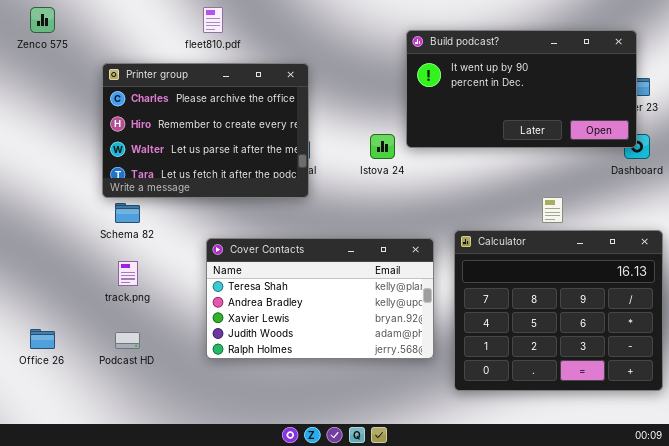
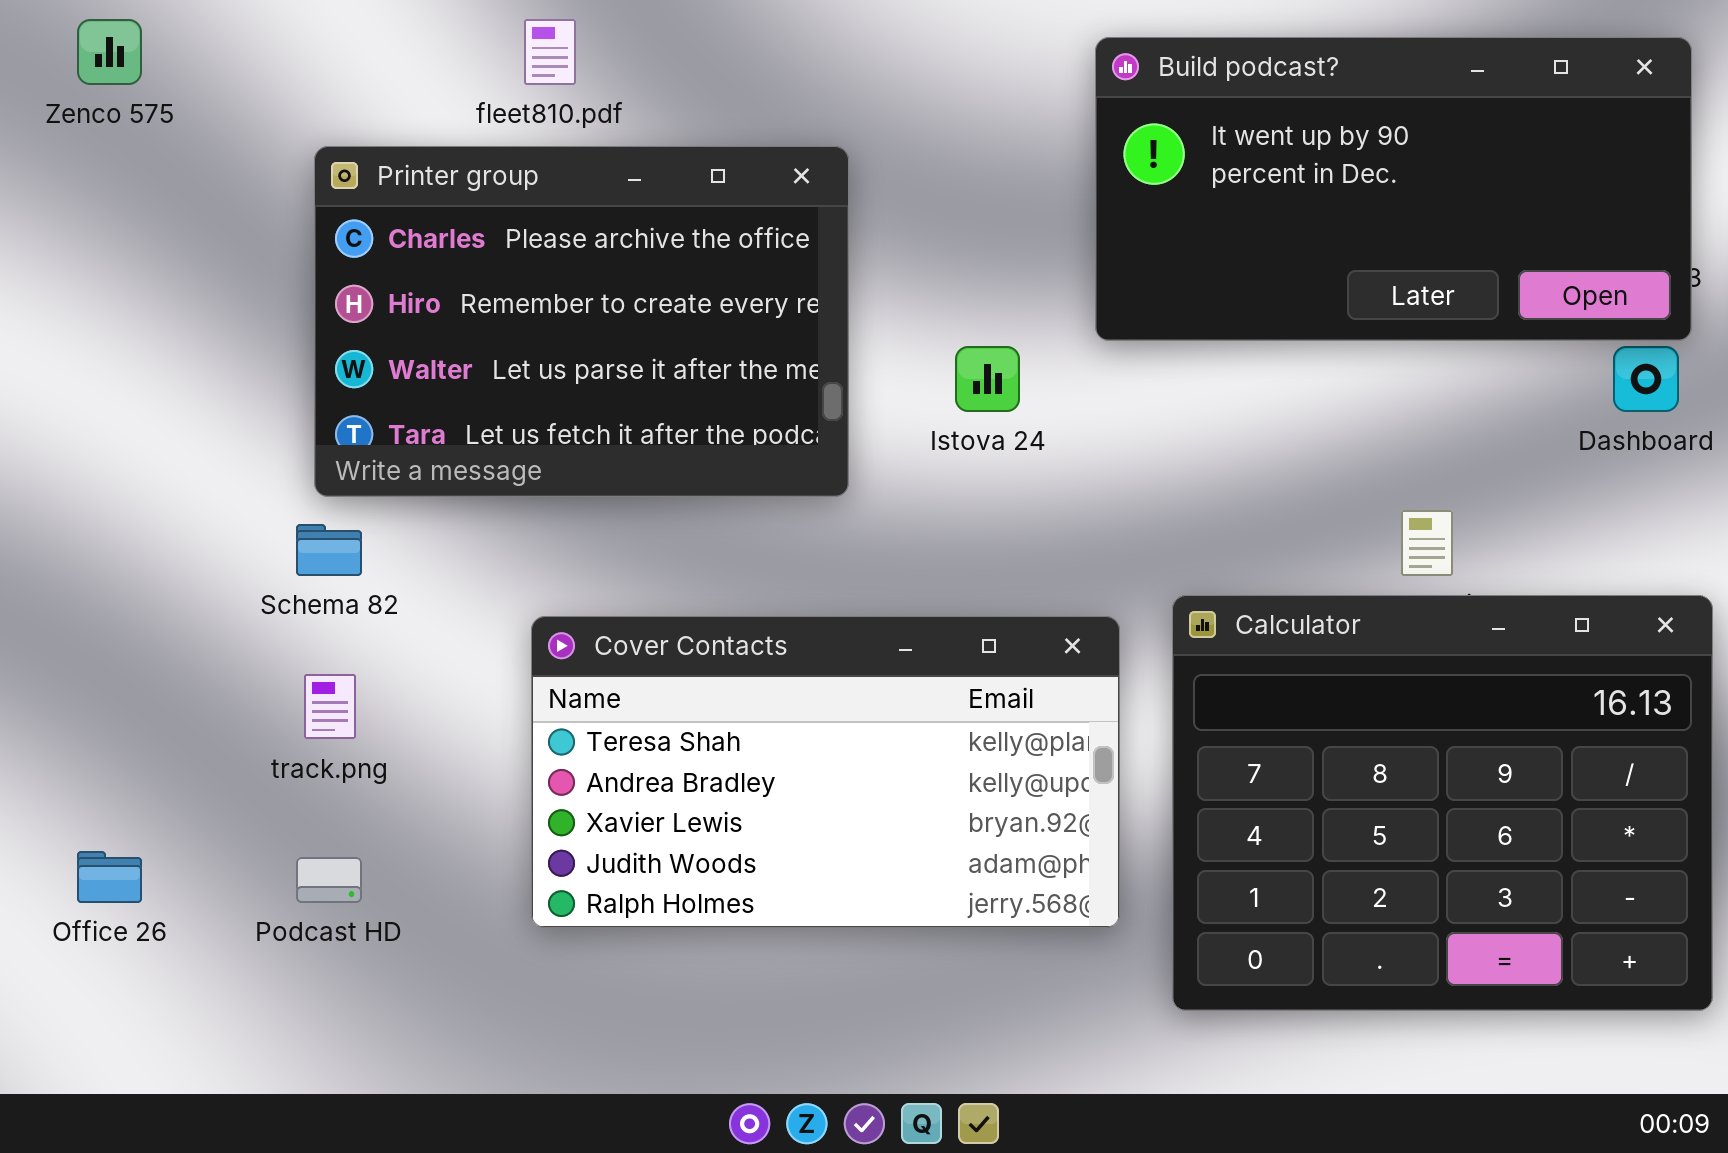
Build podcast?: [406,30,637,148] -> [1095,37,1692,341], moved
Printer group: [102,63,309,198] -> [314,146,849,497], moved

